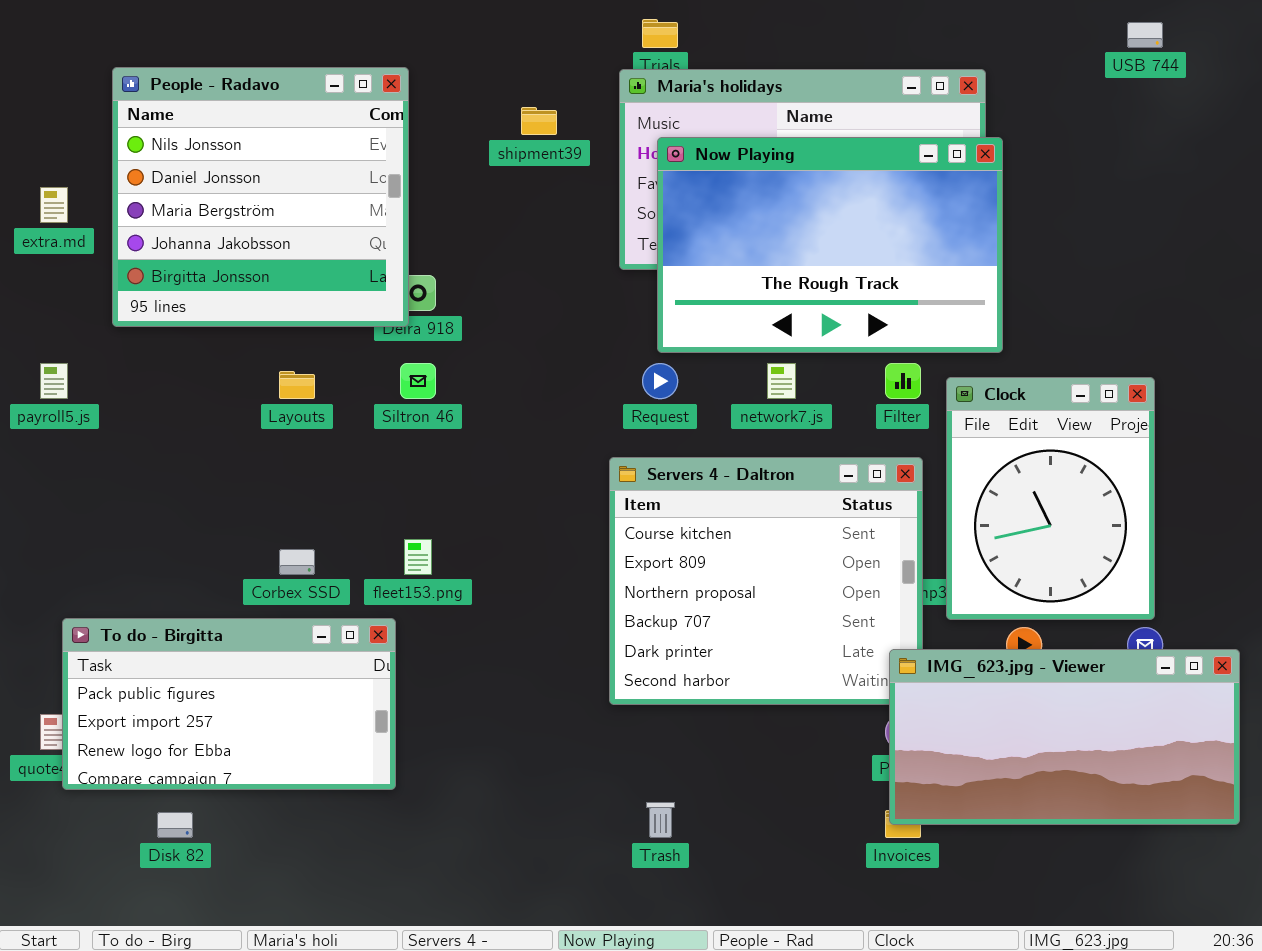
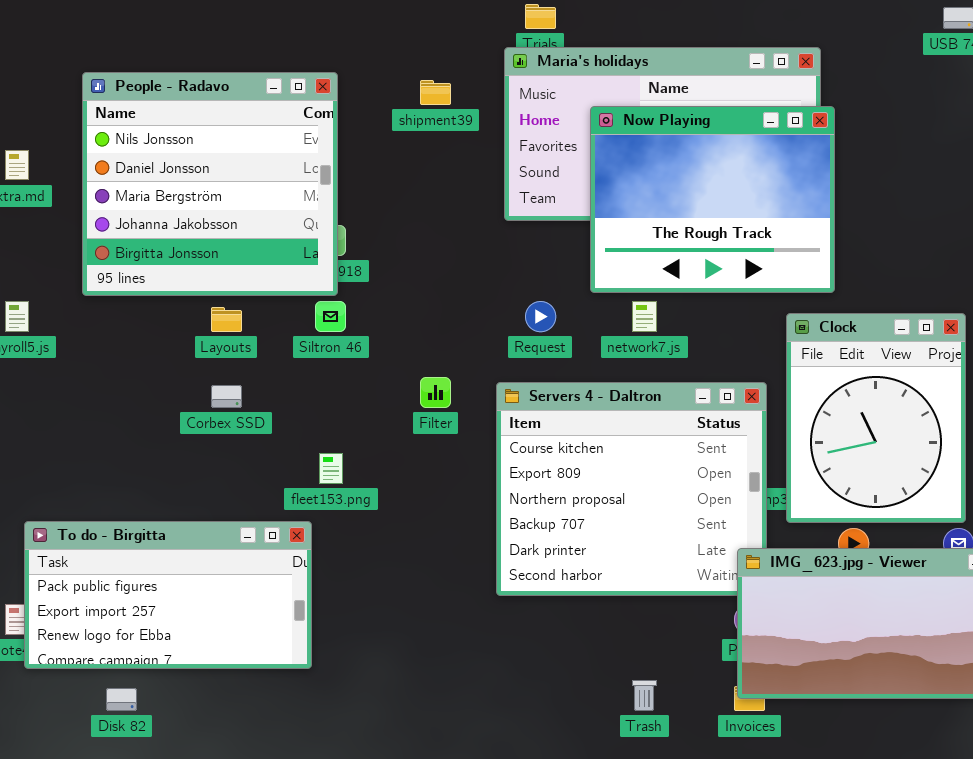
People - Radavo: [112,67,409,327] -> [82,72,338,296], moved
Now Playing: [657,137,1003,353] -> [590,106,835,293], resized
Filter: [885,363,921,399] -> [420,377,451,408], moved
Corbex SSD: [279,549,315,575] -> [211,385,242,408], moved
Trash: [646,802,675,838] -> [632,680,657,711], moved

